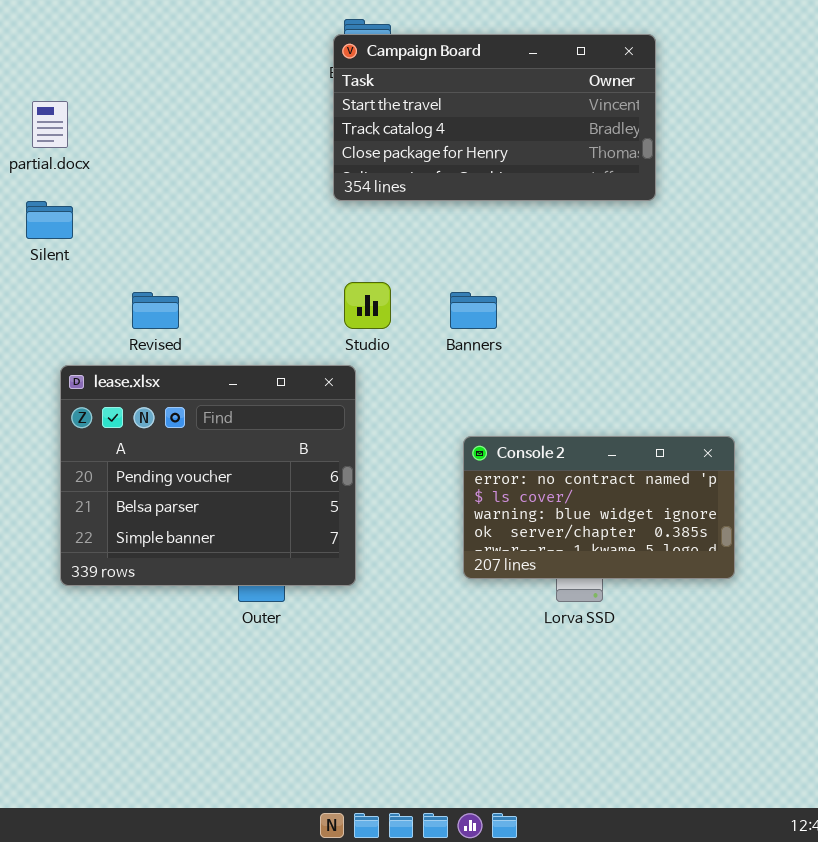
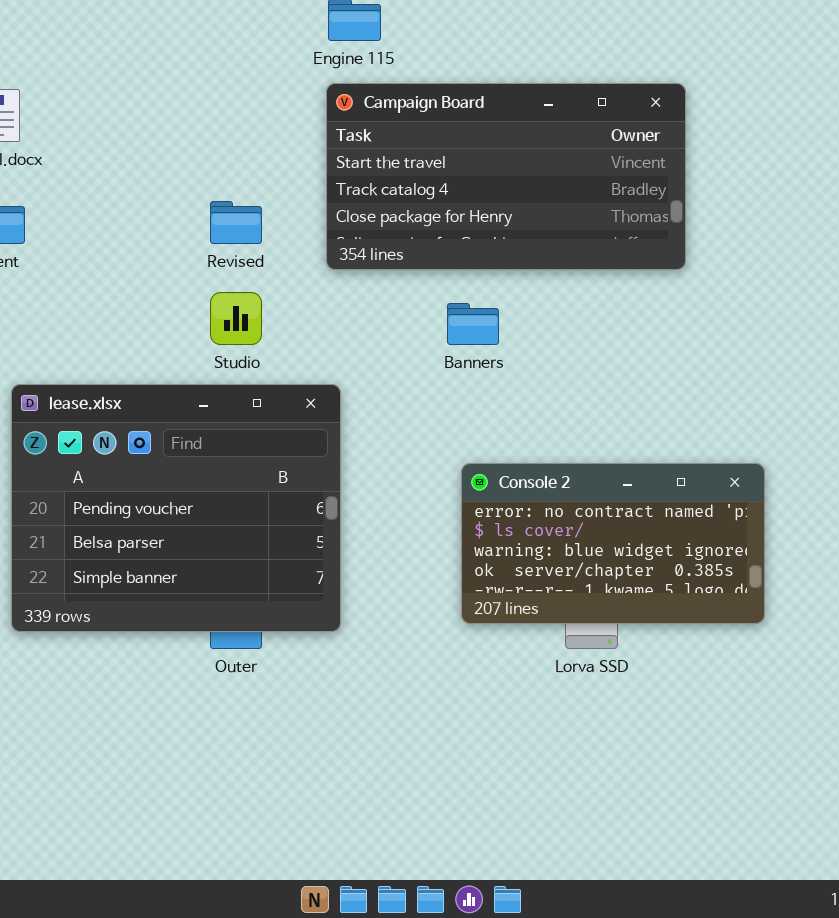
Campaign Board: [333,34,656,201] -> [326,83,686,270], moved
Studio: [344,282,391,329] -> [210,292,262,345], moved
Revised: [132,292,179,329] -> [210,201,262,244], moved

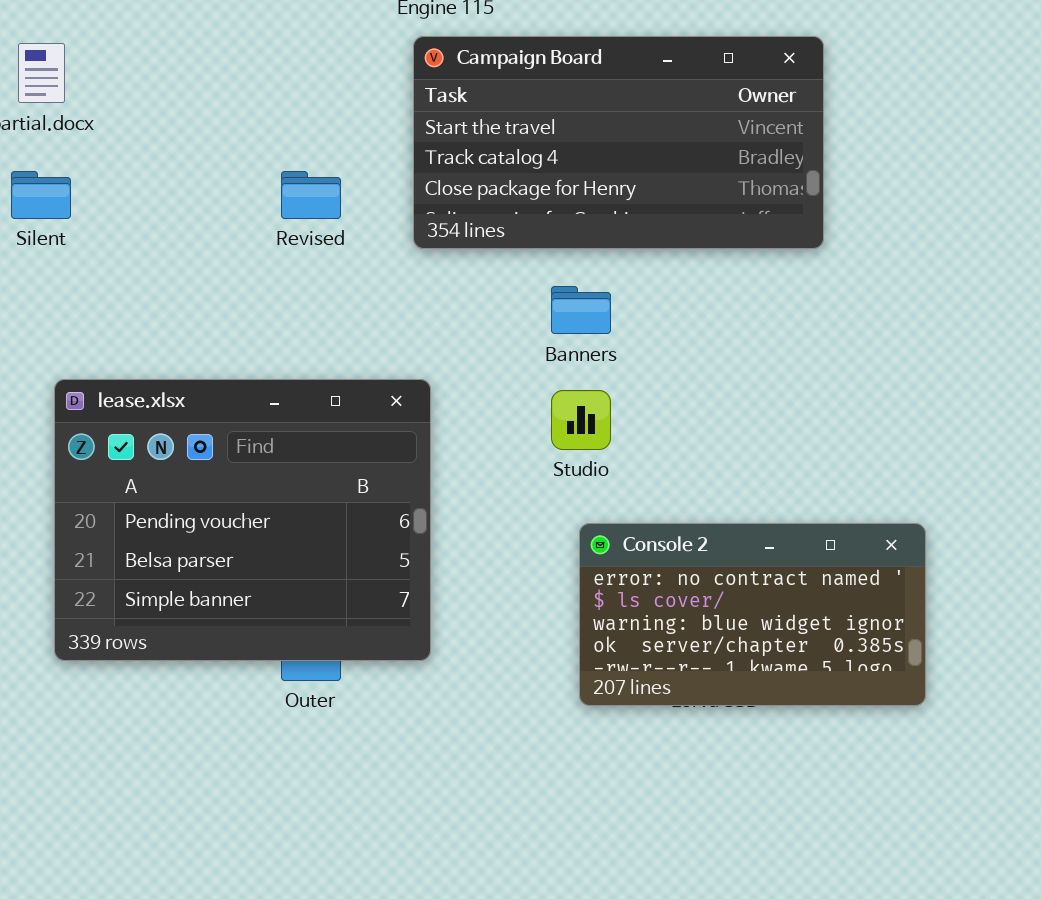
Studio: [210,292,262,345] -> [551,390,611,450], moved
Console 2: [461,463,765,624] -> [579,523,926,706], moved

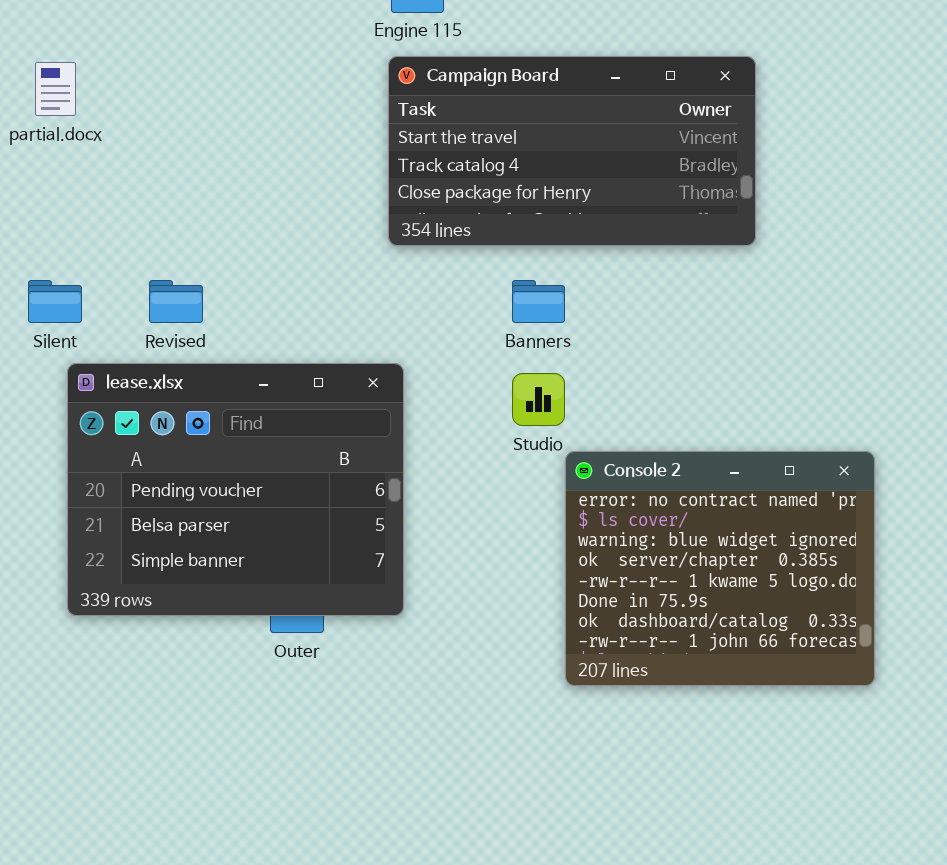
Silent: [11,171,71,219] -> [28,280,82,323], moved
Revised: [281,171,341,219] -> [149,280,203,323], moved
Console 2: [579,523,926,706] -> [565,451,875,686], moved, resized

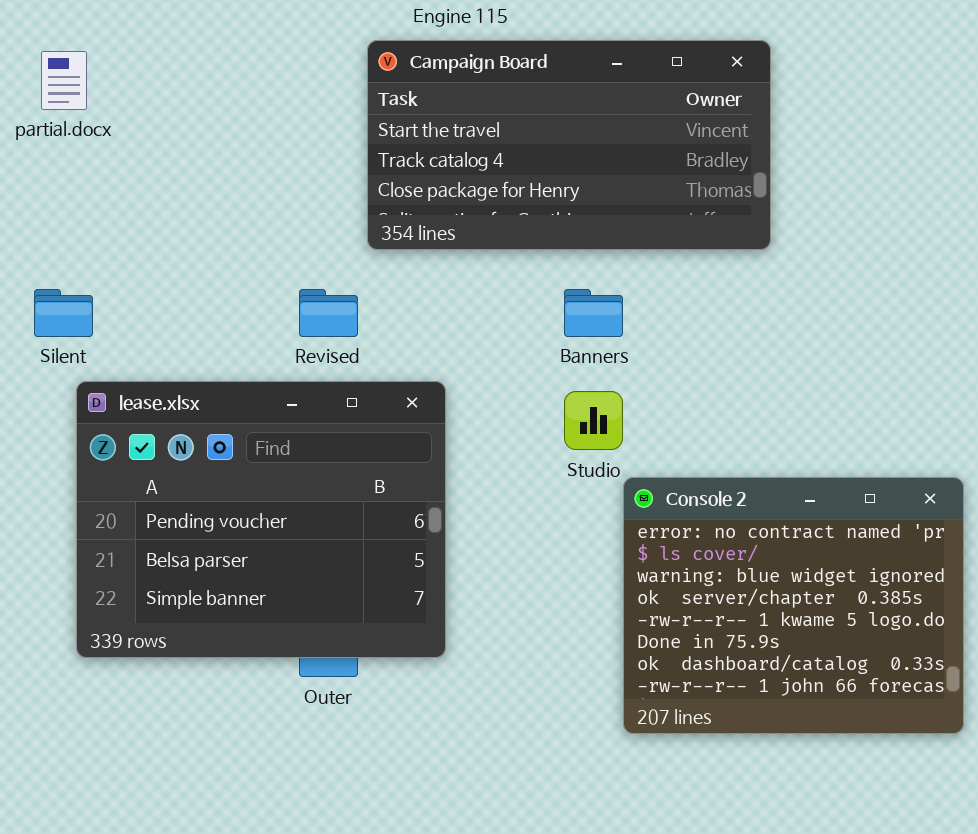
Campaign Board: [388,56,756,246] -> [367,40,771,250], moved
Revised: [149,280,203,323] -> [299,289,358,337], moved

